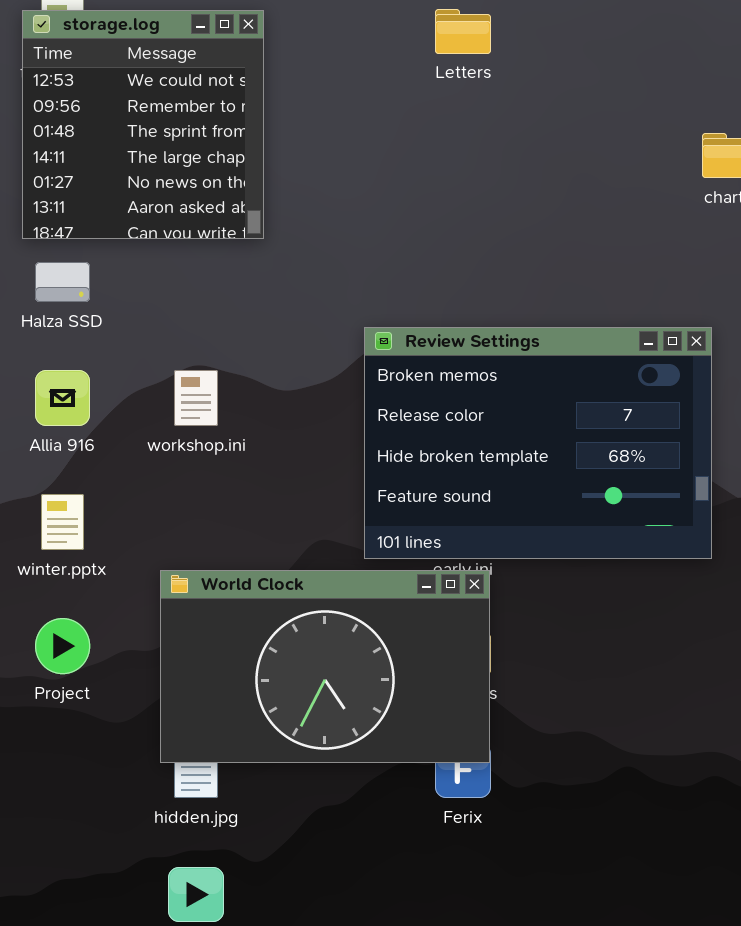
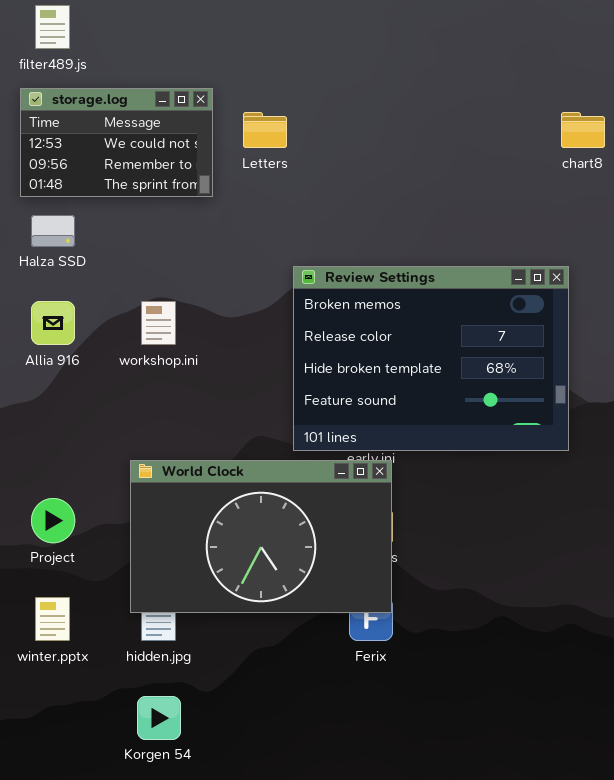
Letters: [435,9,491,54] -> [243,112,287,148], moved
storage.log: [22,10,264,239] -> [20,88,213,197], resized
winter.pptx: [41,494,84,550] -> [35,597,70,641], moved

